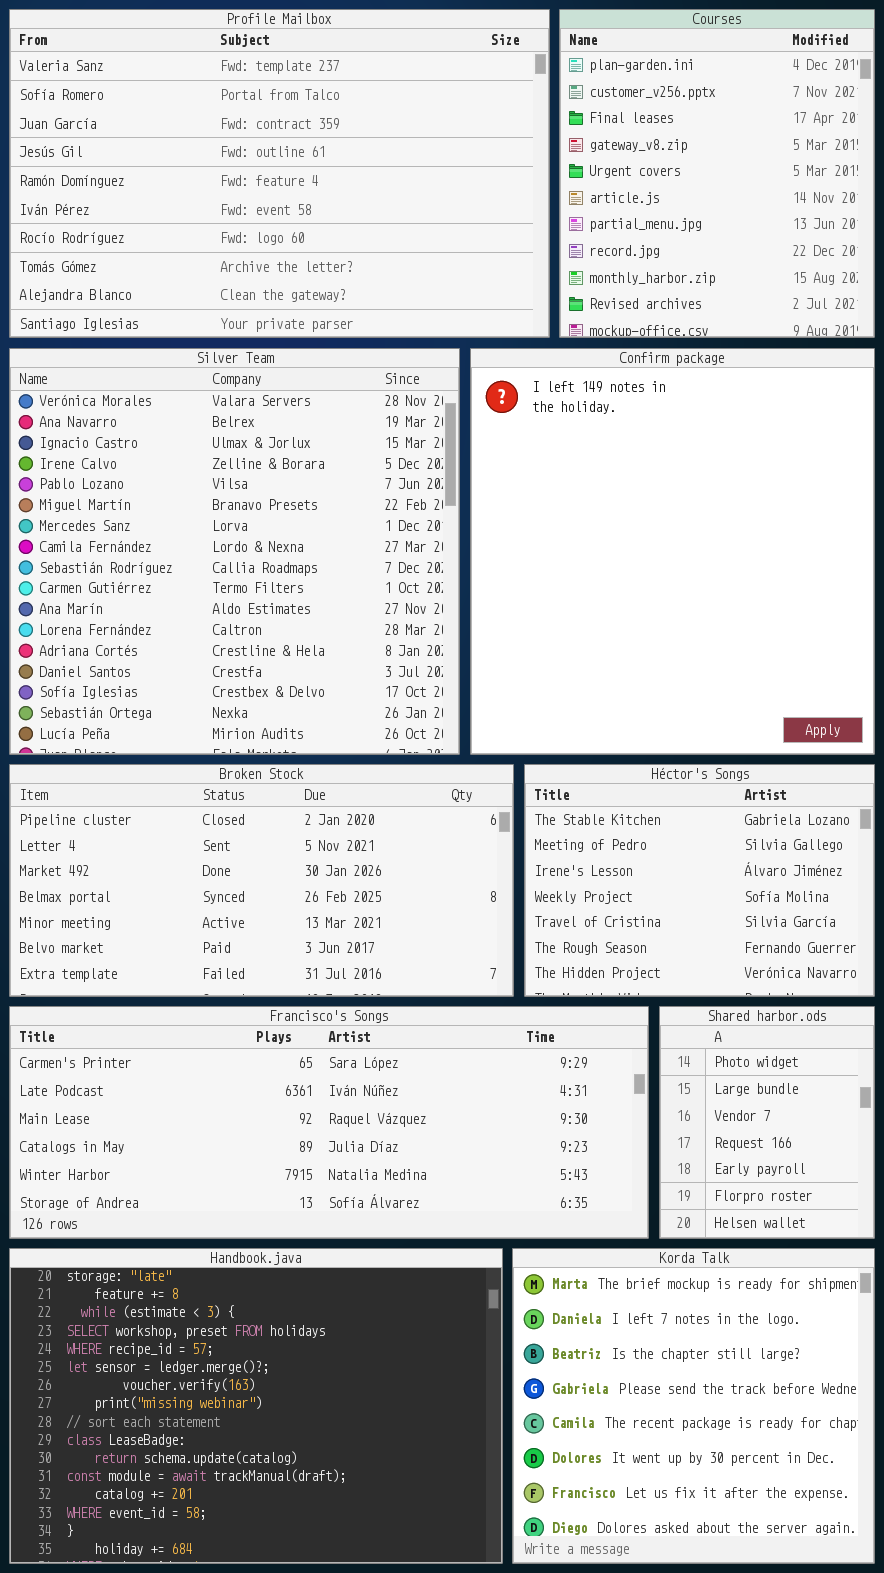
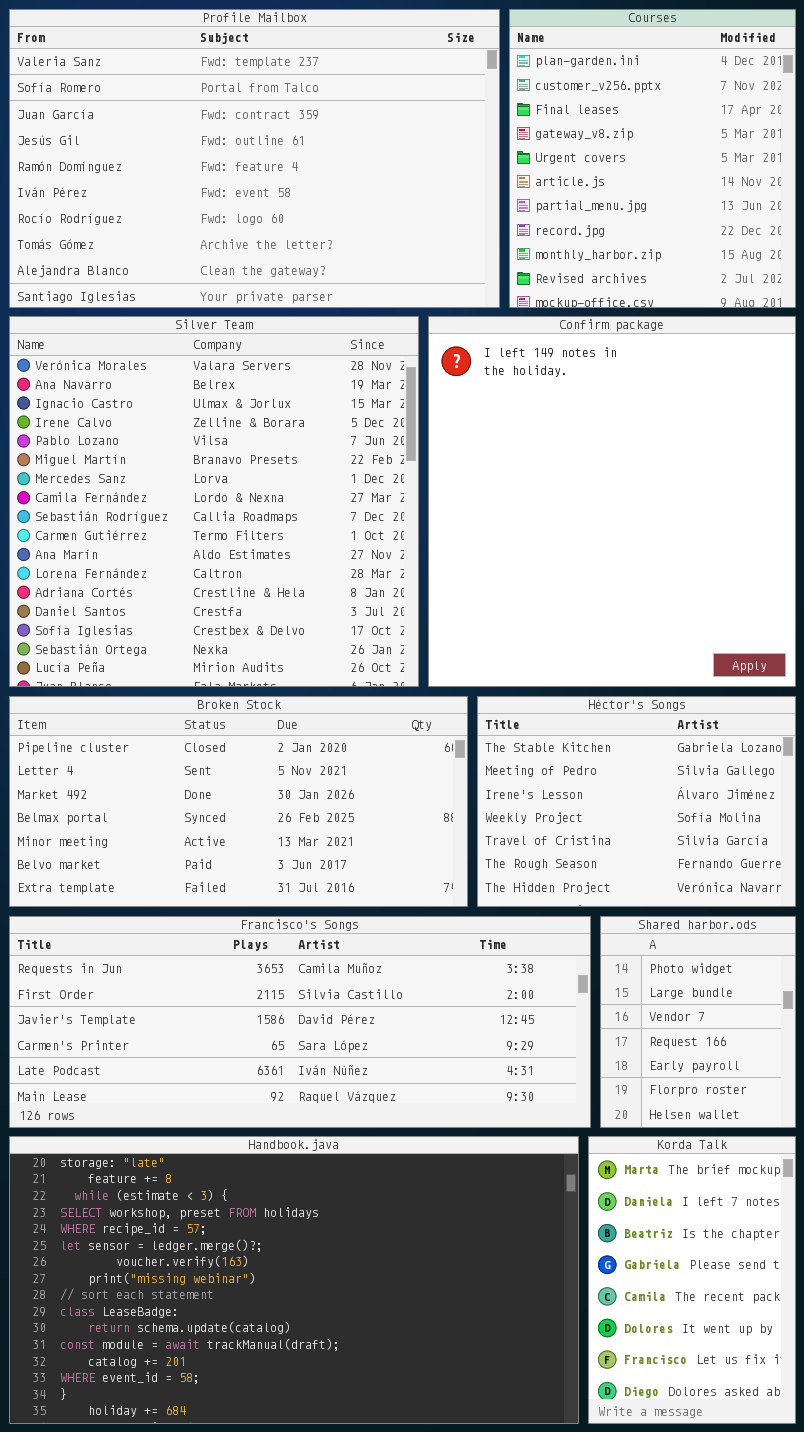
Francisco's Songs: [9,1006,649,1239] -> [9,916,591,1128], scrolled up 3 rows
Handbook.java: [9,1248,503,1564] -> [9,1136,579,1424], resized
Korda Talk: [512,1248,875,1564] -> [588,1136,796,1424], resized

